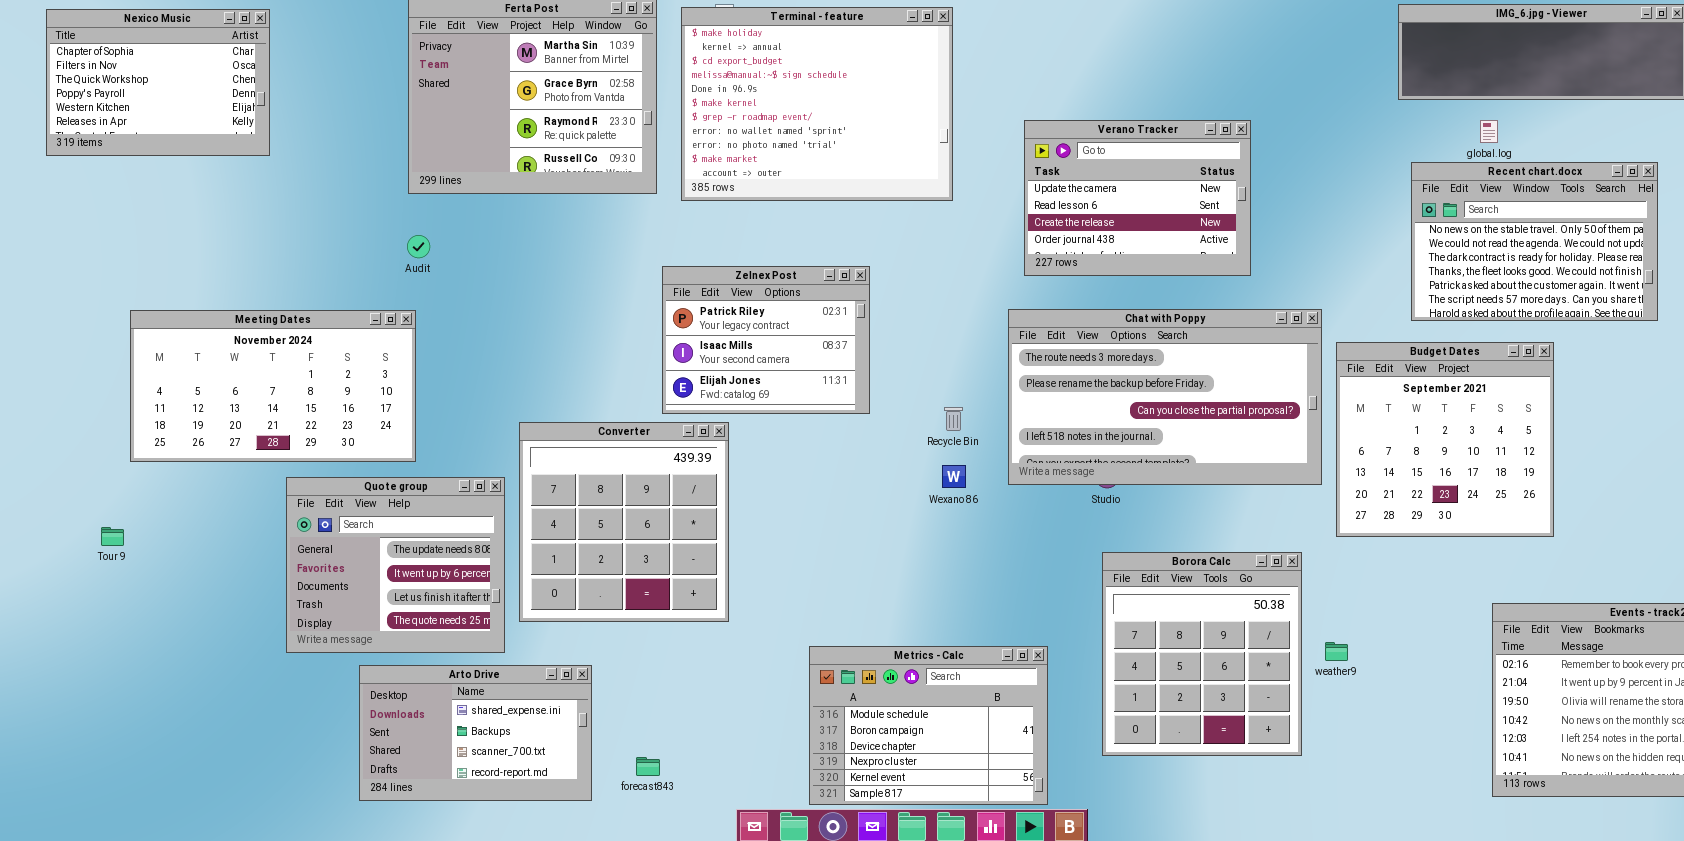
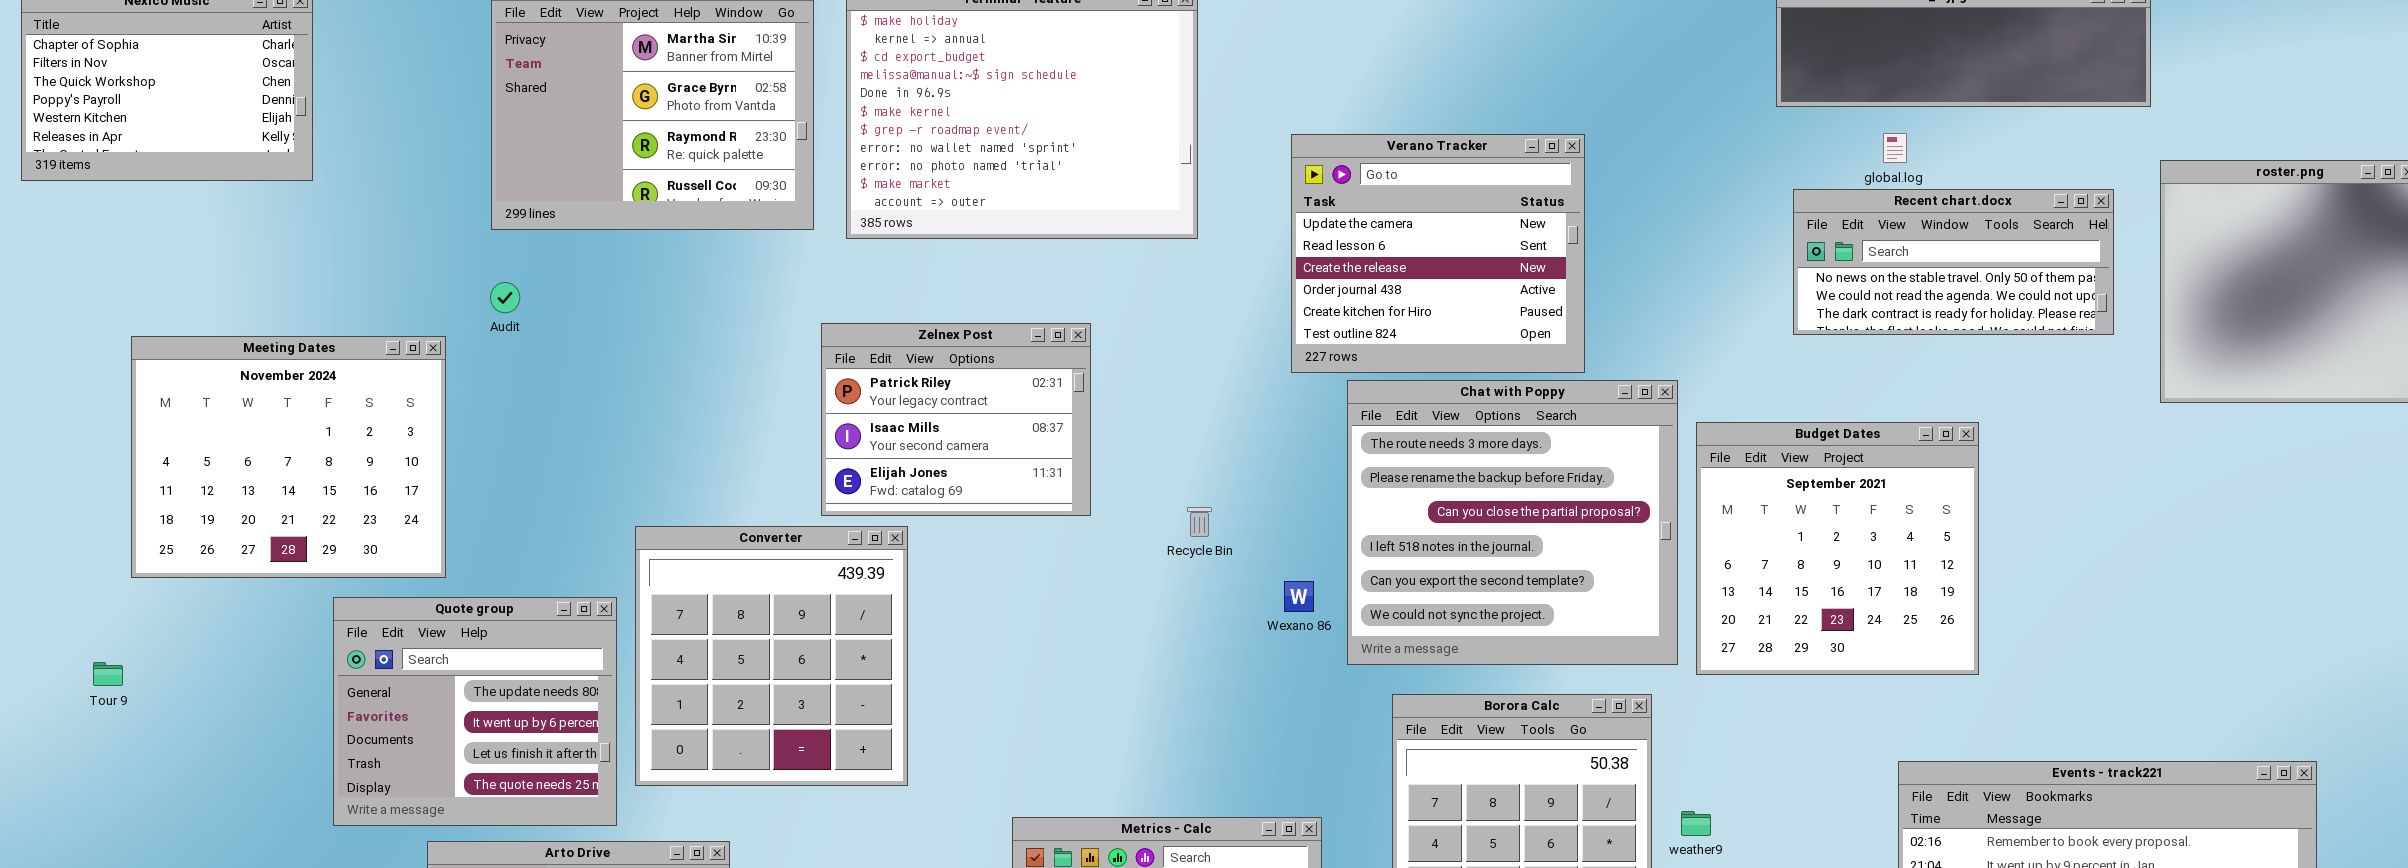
Verano Tracker: [1024,120,1251,276] -> [1291,134,1585,373], resized
Recent chart.docx: [1411,162,1658,321] -> [1793,189,2114,335], resized
Chat with Poppy: [1008,309,1322,485] -> [1347,380,1678,665], resized
Meeting Dates: [130,310,416,462] -> [131,336,446,578], resized
Wexano 86: [942,465,966,488] -> [1284,581,1314,612], moved

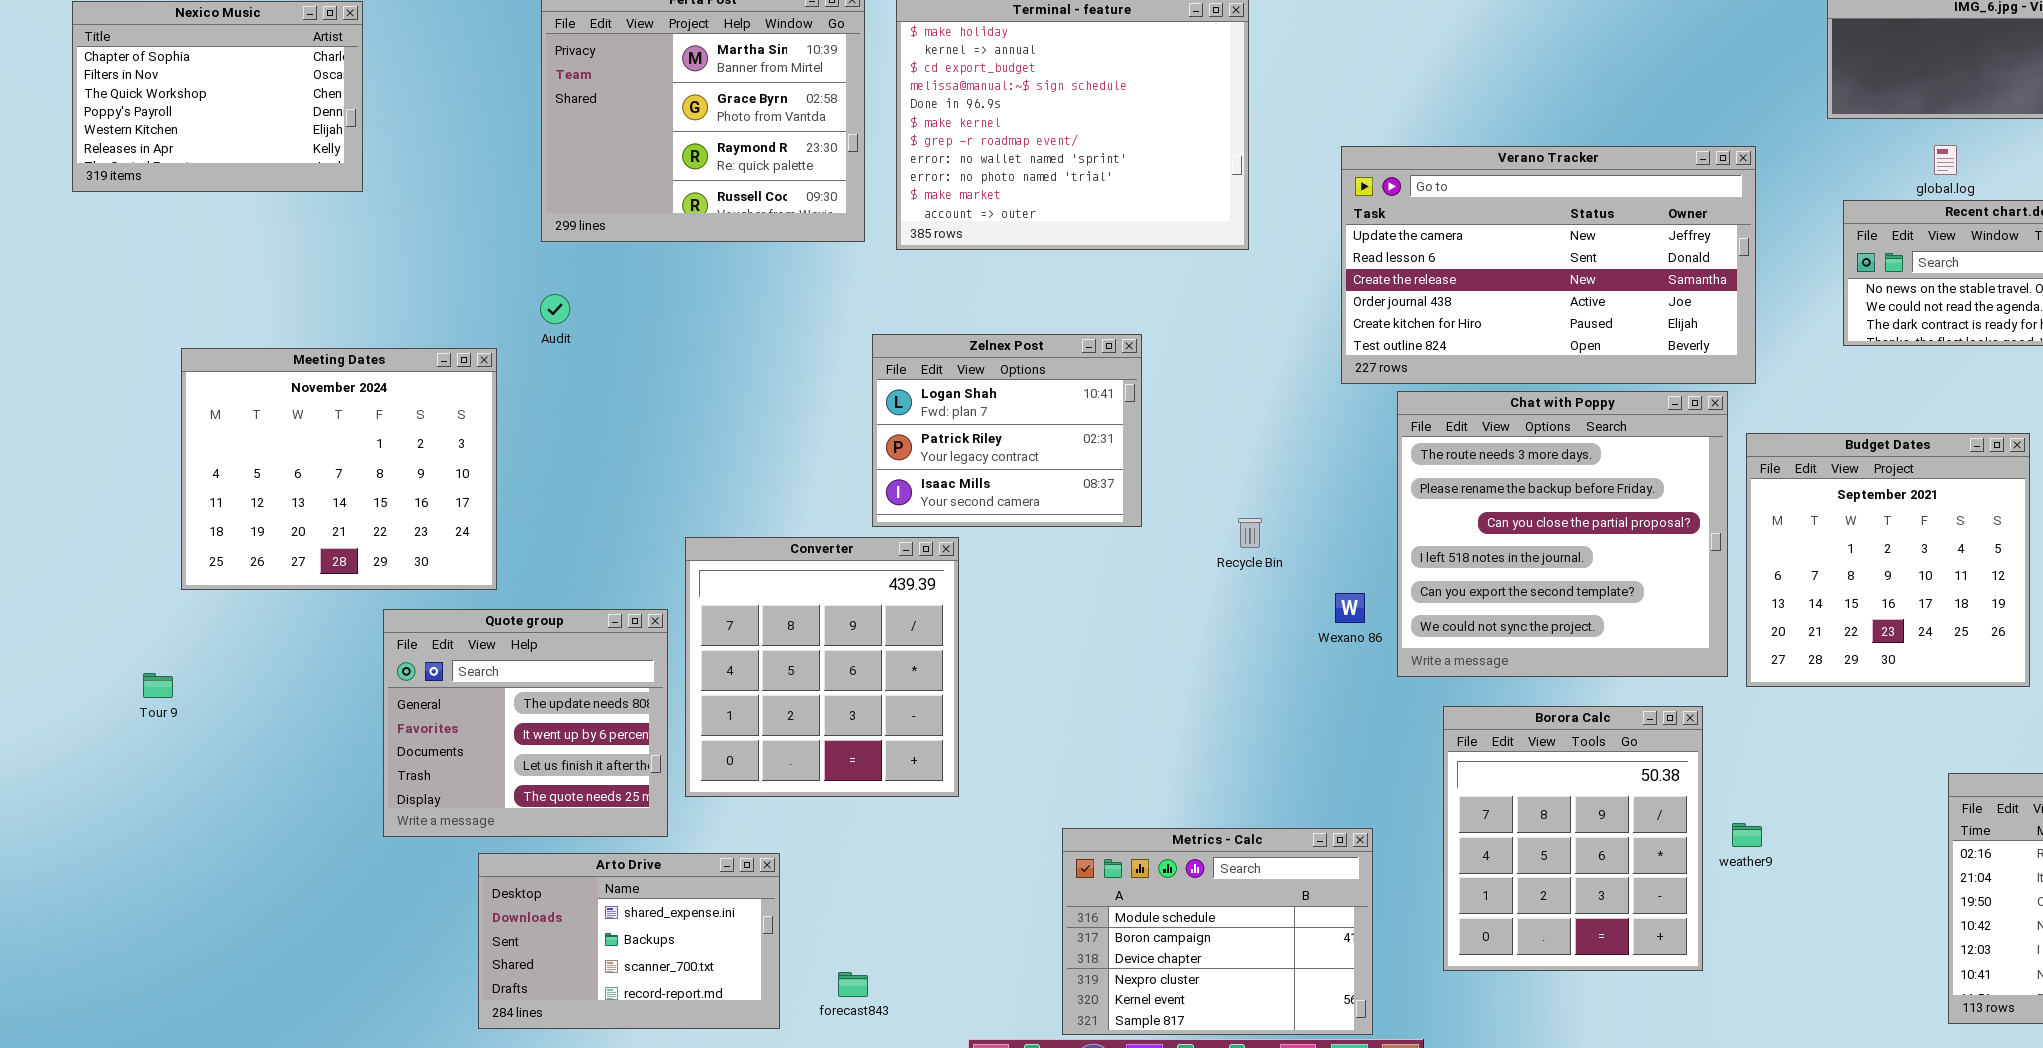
Verano Tracker: [1291,134,1585,373] -> [1341,146,1756,384], resized
Zelnex Post: [821,323,1091,516] -> [872,334,1142,527], scrolled up 1 row

